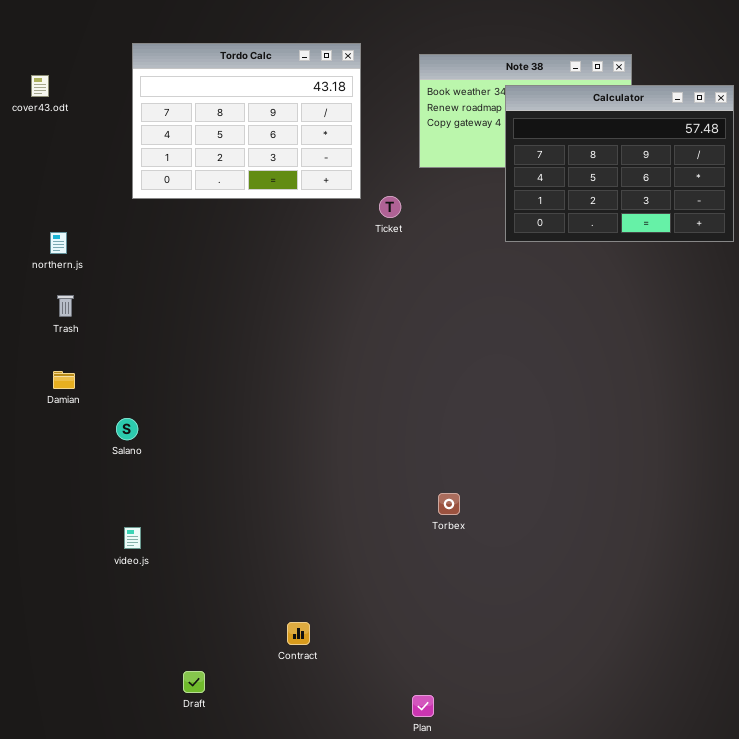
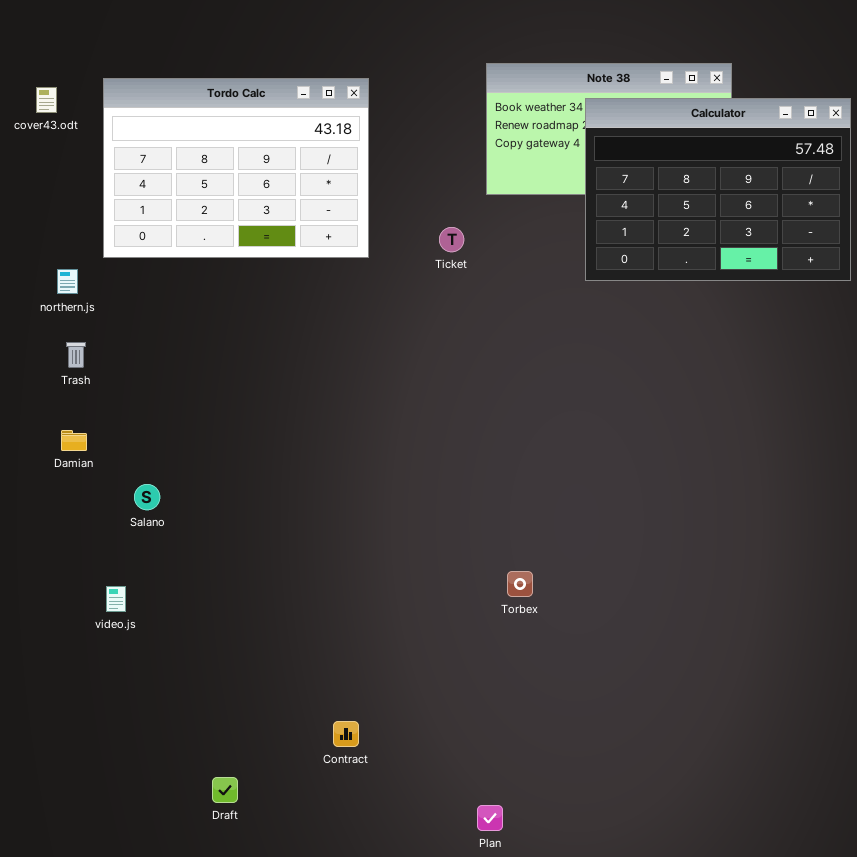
Tordo Calc: [132,43,361,199] -> [103,78,369,258], moved
video.js: [124,527,141,549] -> [106,586,126,612], moved

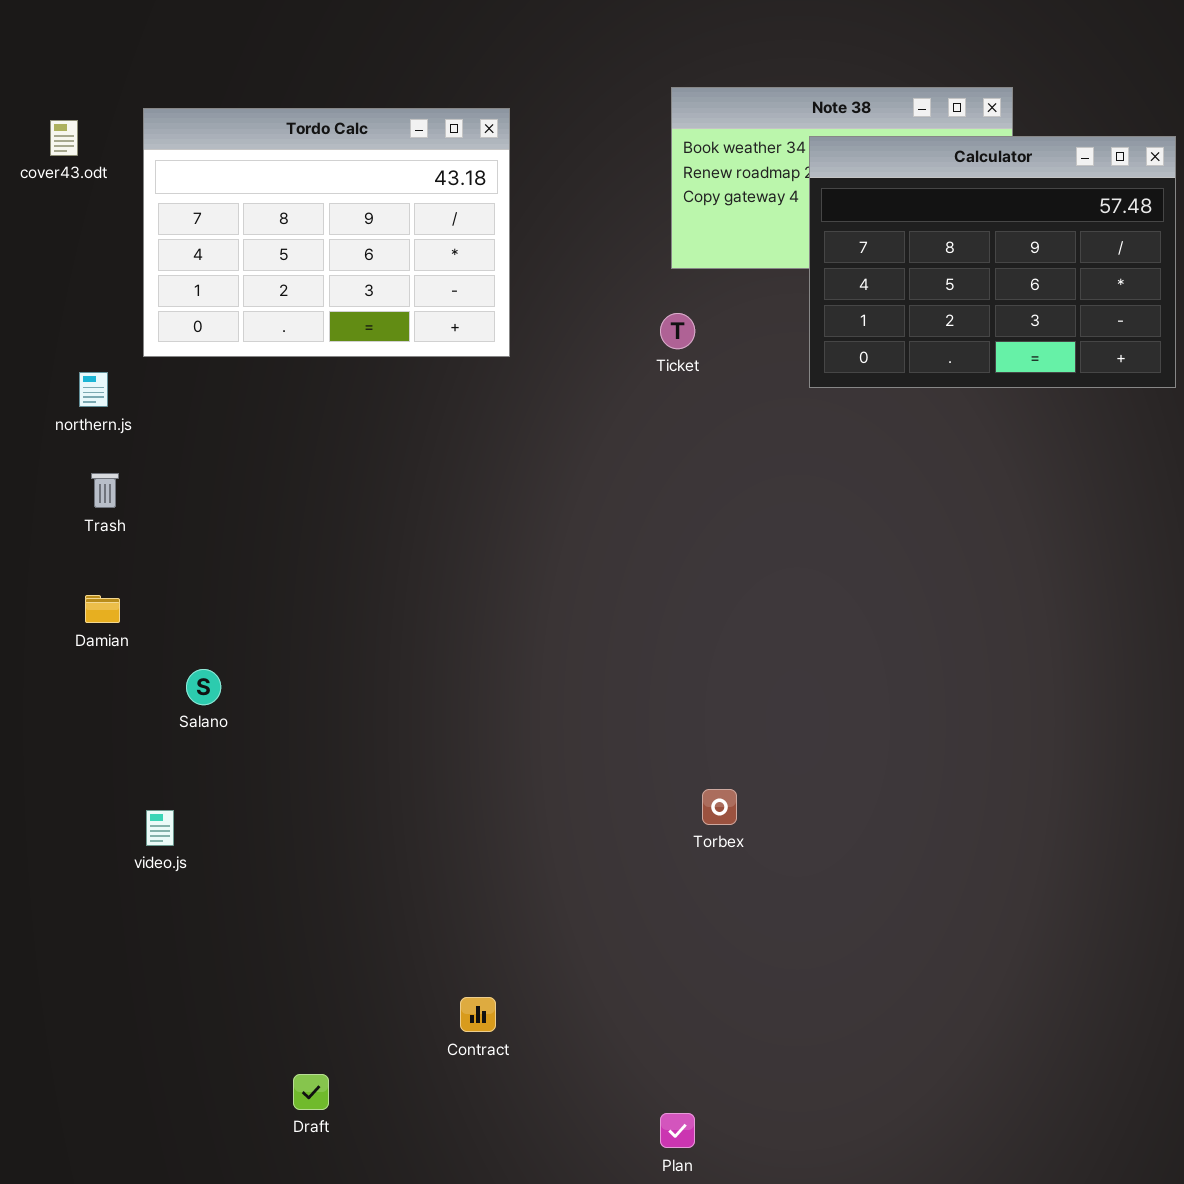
Ticket: [439,227,464,252] -> [660,313,695,349], moved

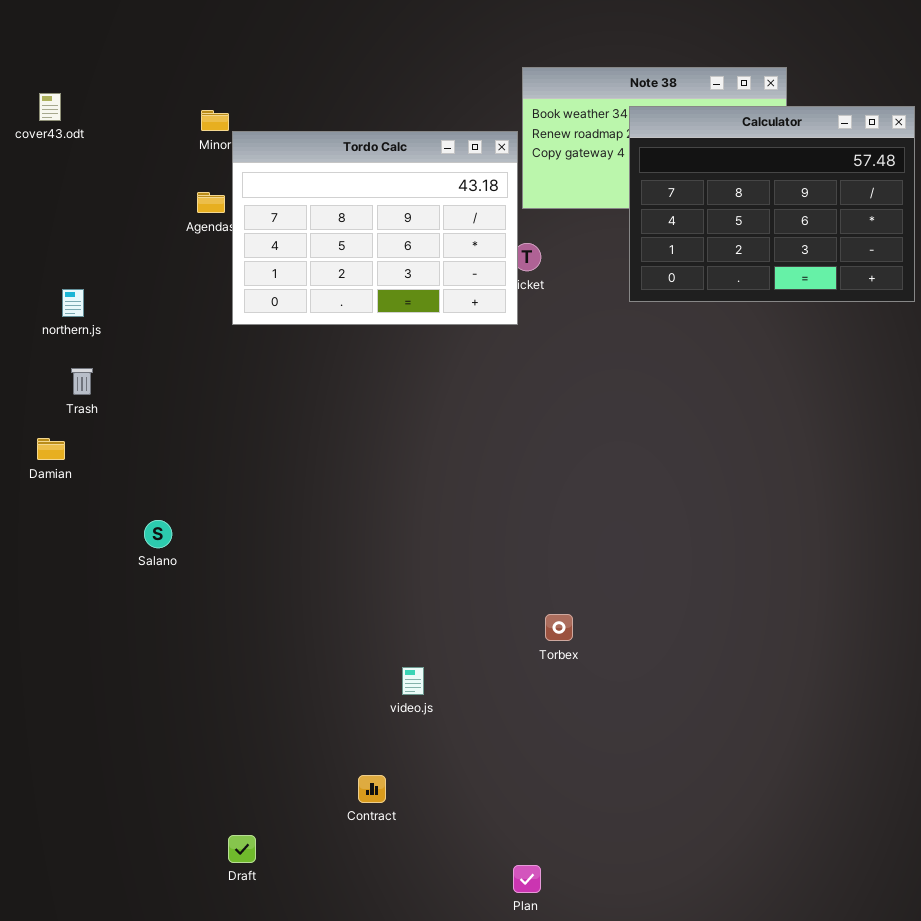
Tordo Calc: [143,108,510,357] -> [232,131,518,325], moved
Damian: [85,595,120,623] -> [37,438,65,460], moved
video.js: [146,810,174,846] -> [402,667,424,695], moved

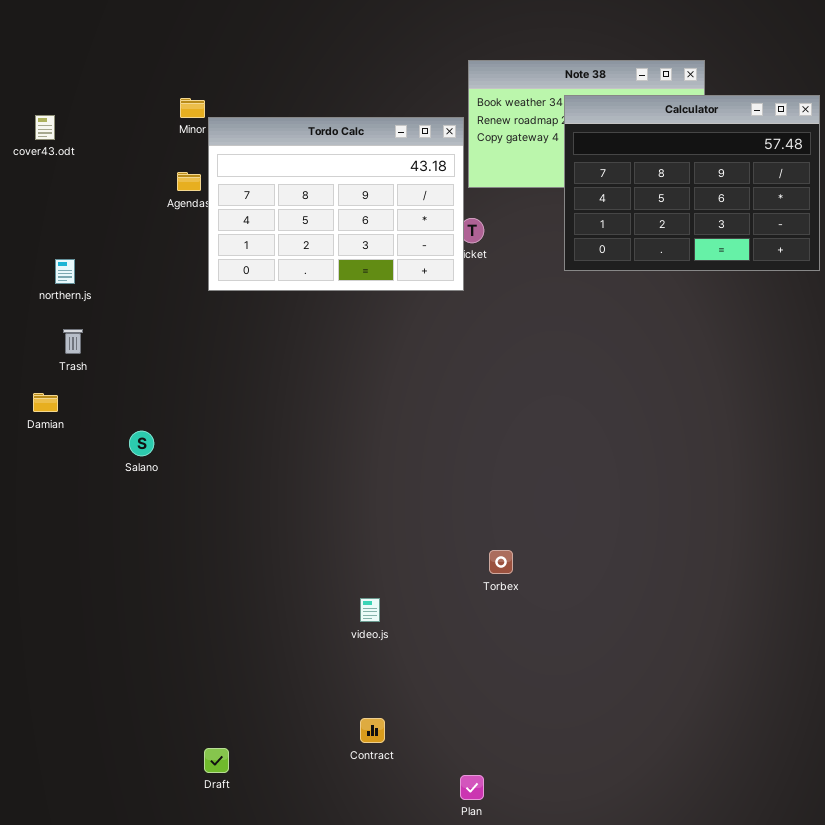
cover43.odt: [39,93,61,121] -> [35,115,55,140], moved
Salano: [144,520,172,548] -> [129,431,154,456], moved
Contract: [358,775,386,803] -> [360,718,385,743], moved

